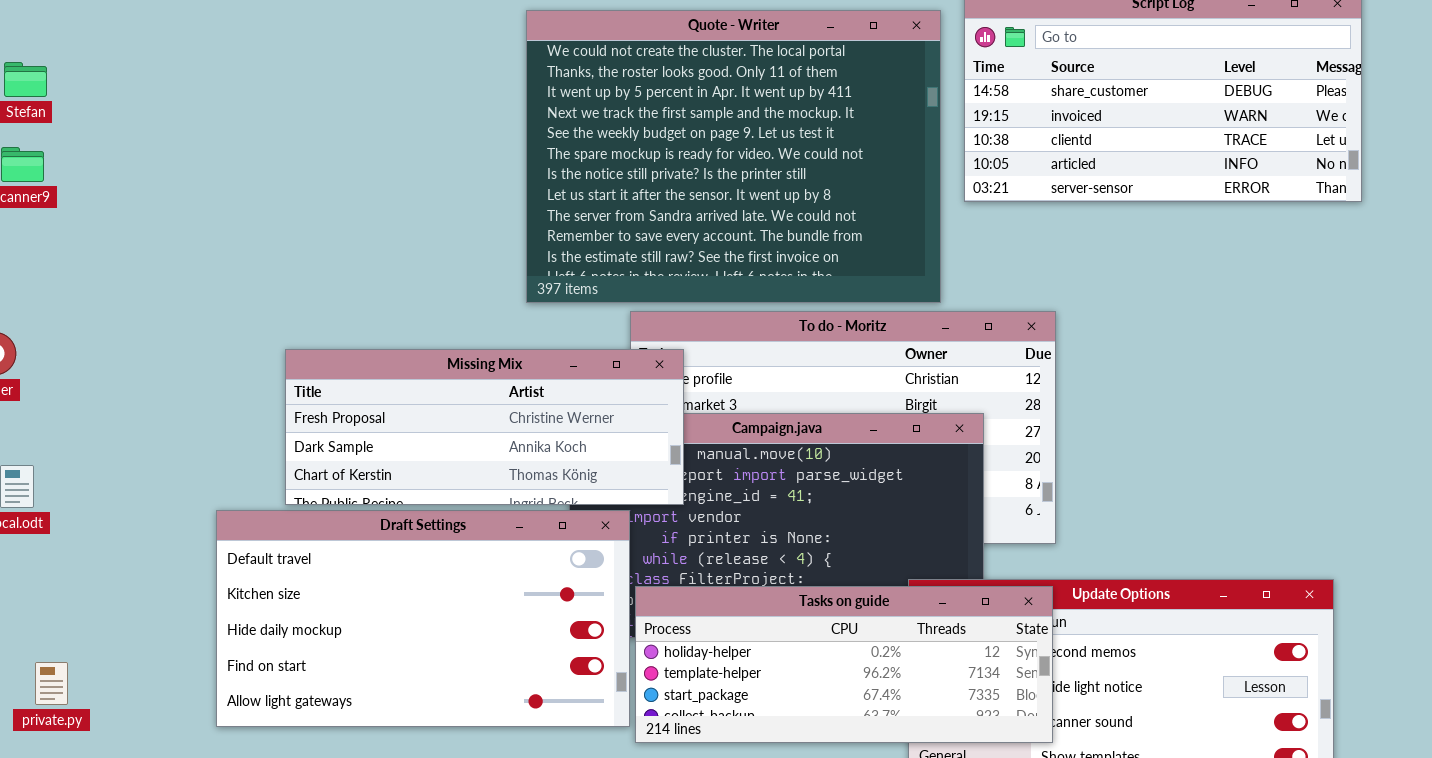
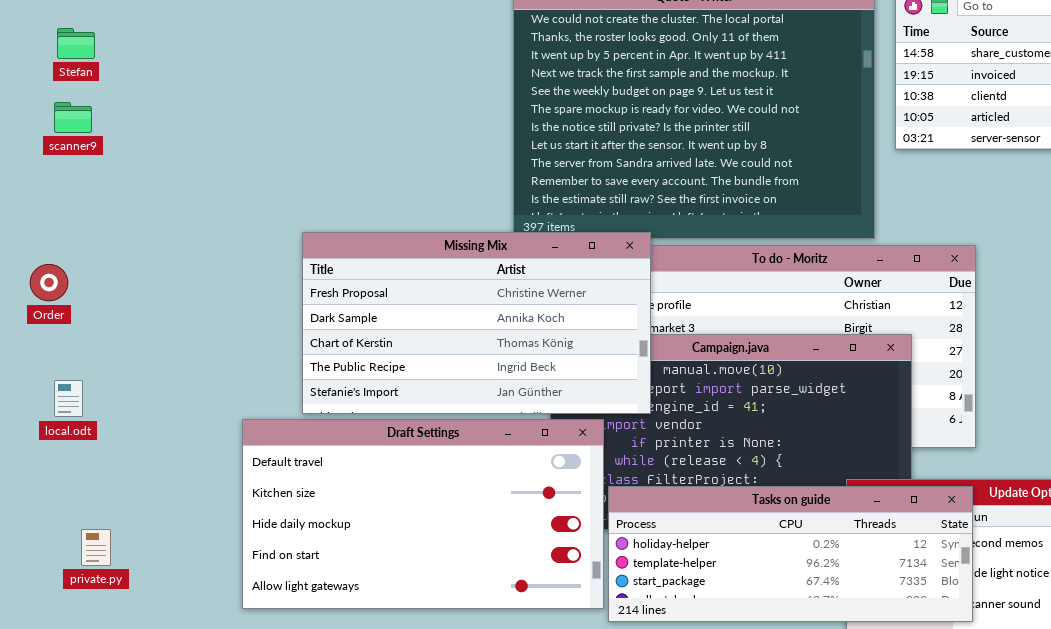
Missing Mix: [285,349,684,505] -> [302,232,651,414], resized
private.py: [35,662,68,705] -> [81,529,111,566], moved

